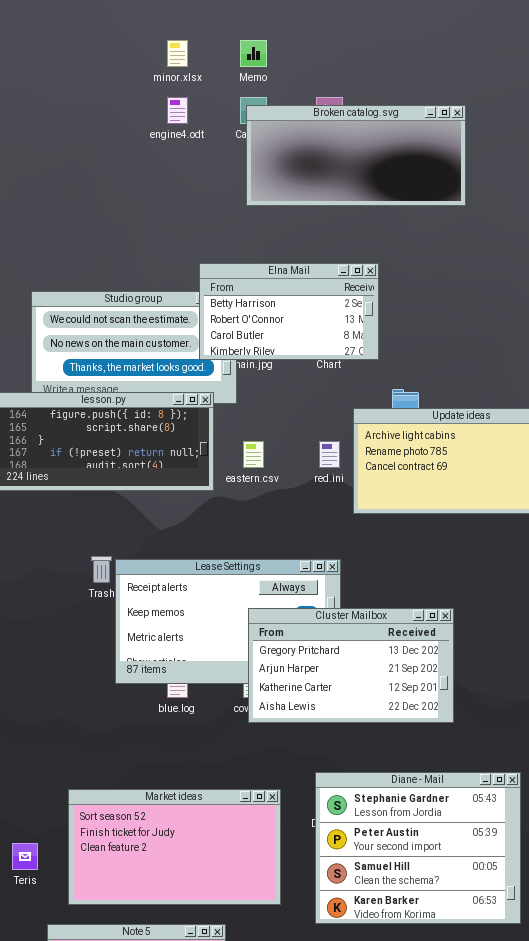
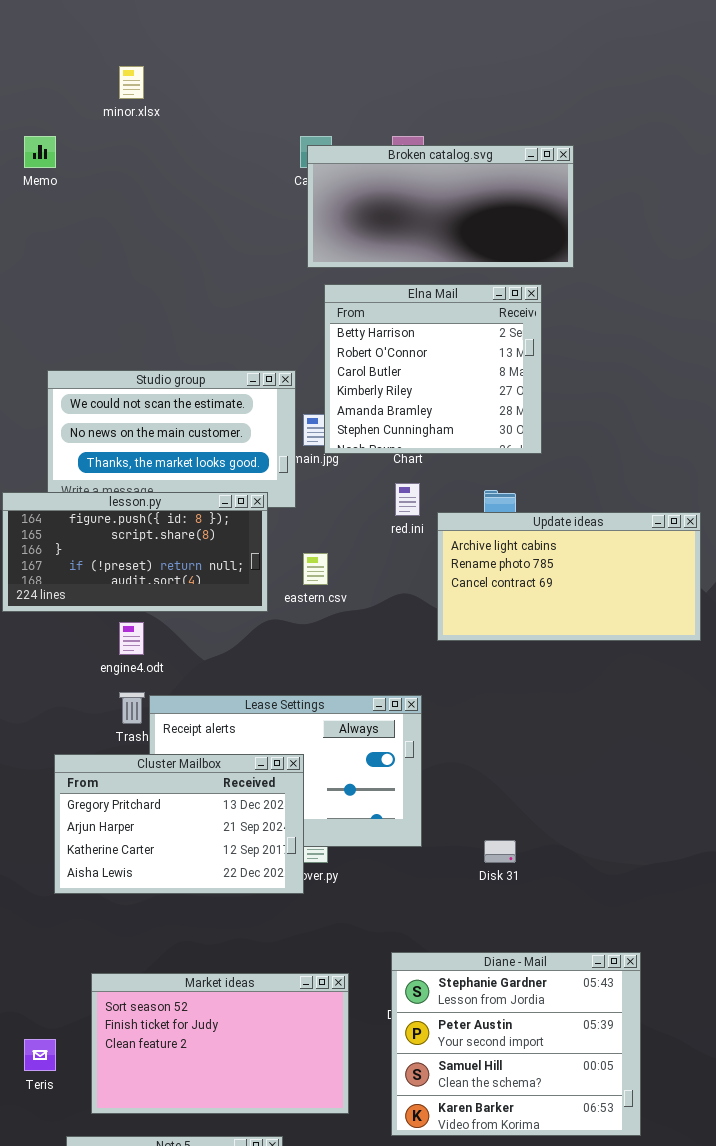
minor.xlsx: [167,40,188,67] -> [119,66,144,99], moved
Memo: [240,40,267,67] -> [24,136,56,168], moved
engine4.odt: [167,97,188,124] -> [119,622,144,655], moved
Elna Mail: [199,263,379,360] -> [324,284,542,454], moved, resized
red.ini: [319,441,340,468] -> [395,483,420,516], moved
Cluster Mailbox: [248,608,454,723] -> [54,754,304,894], moved

